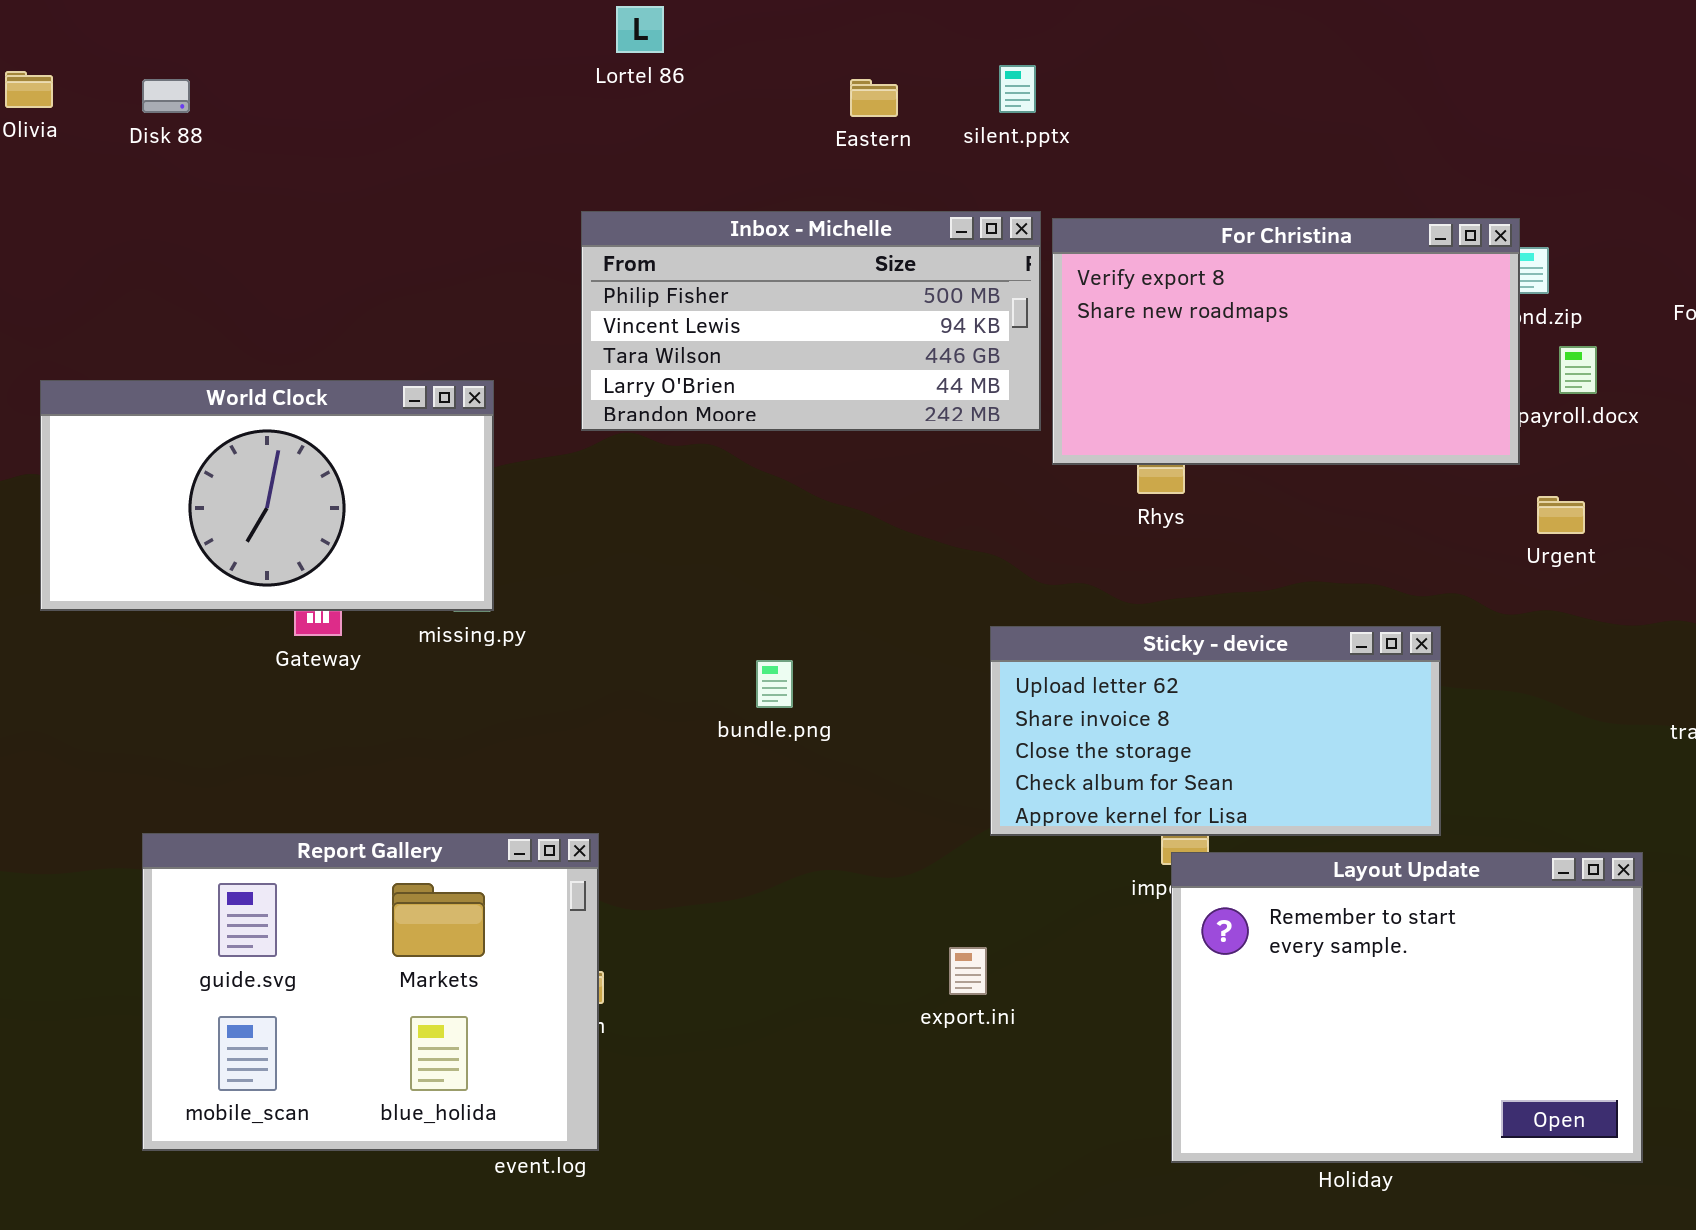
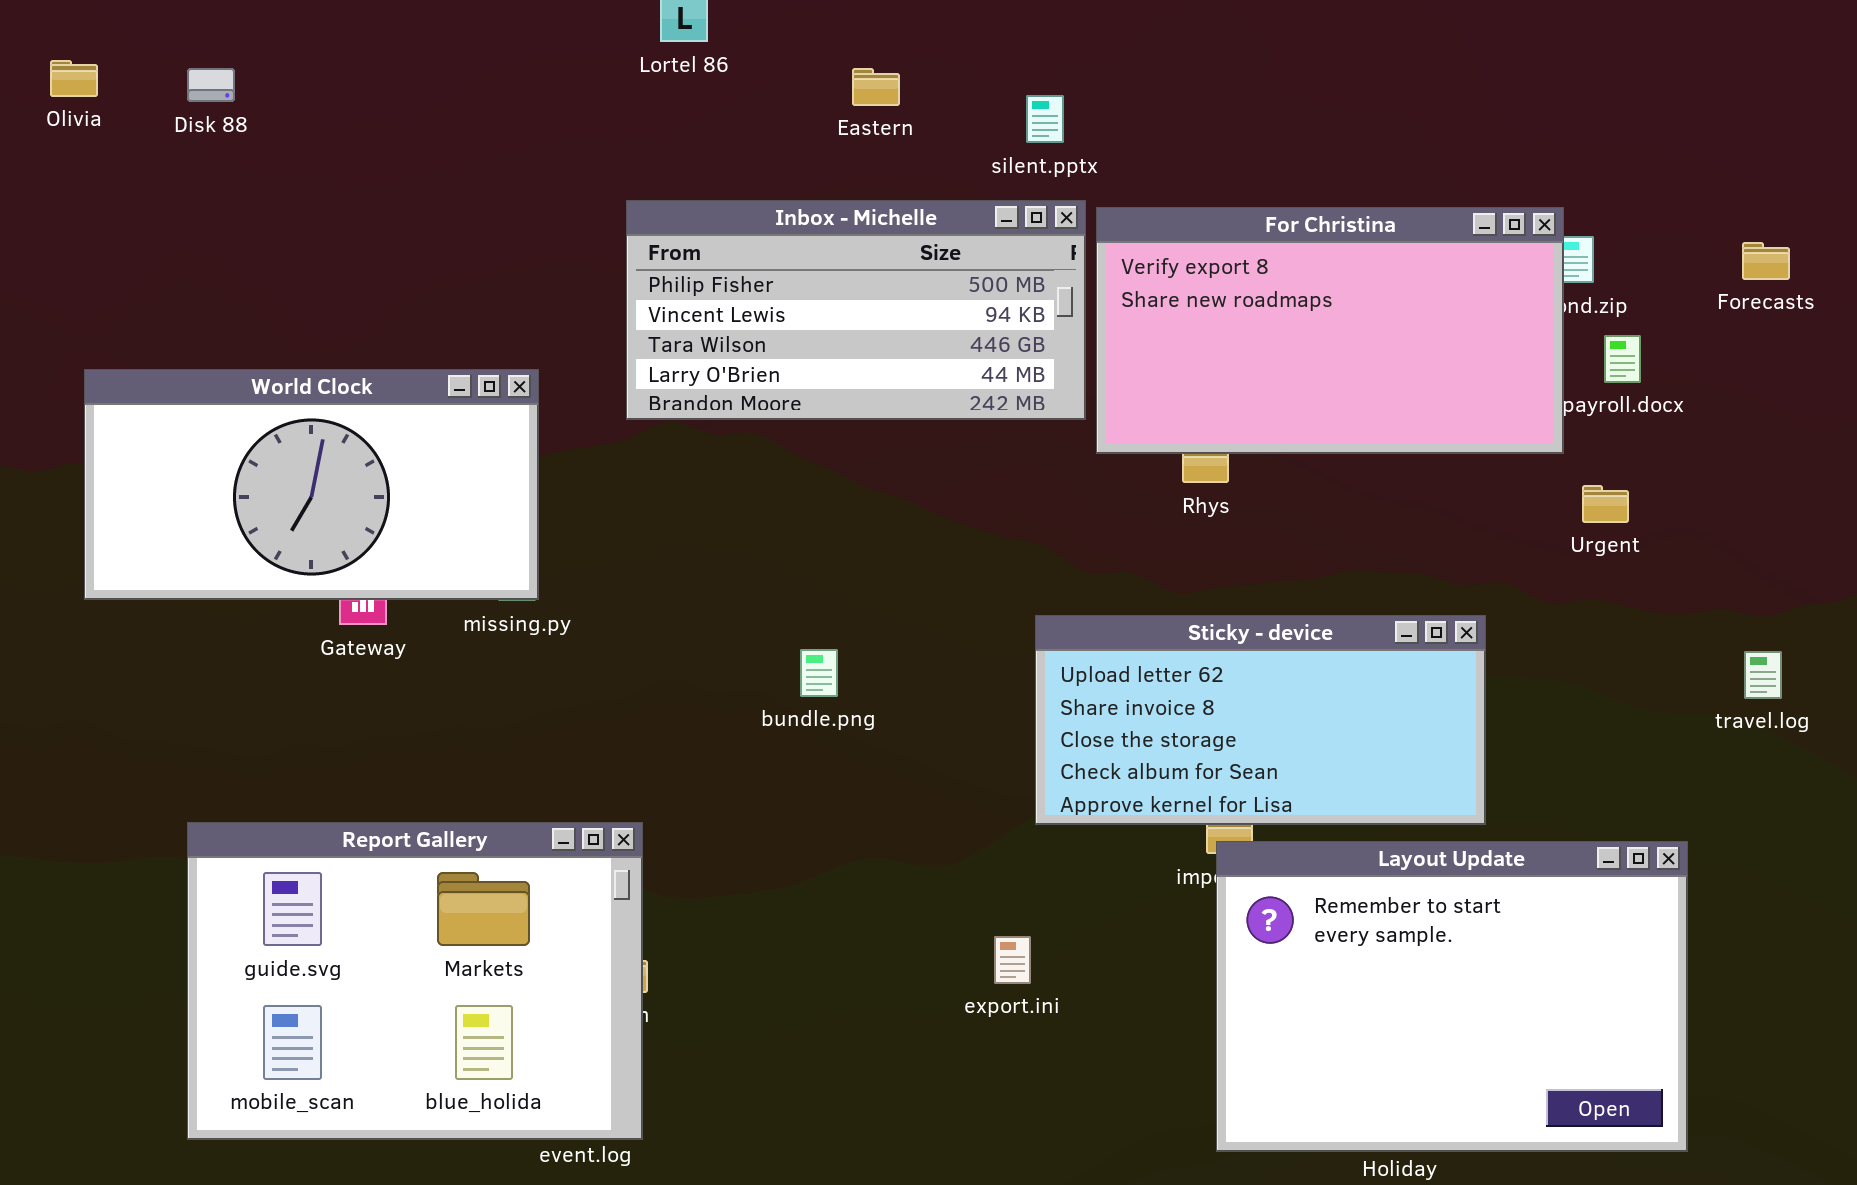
silent.pptx: [999,65,1036,113] -> [1026,95,1064,143], moved
Eastern: [850,79,898,117] -> [852,68,900,106], moved

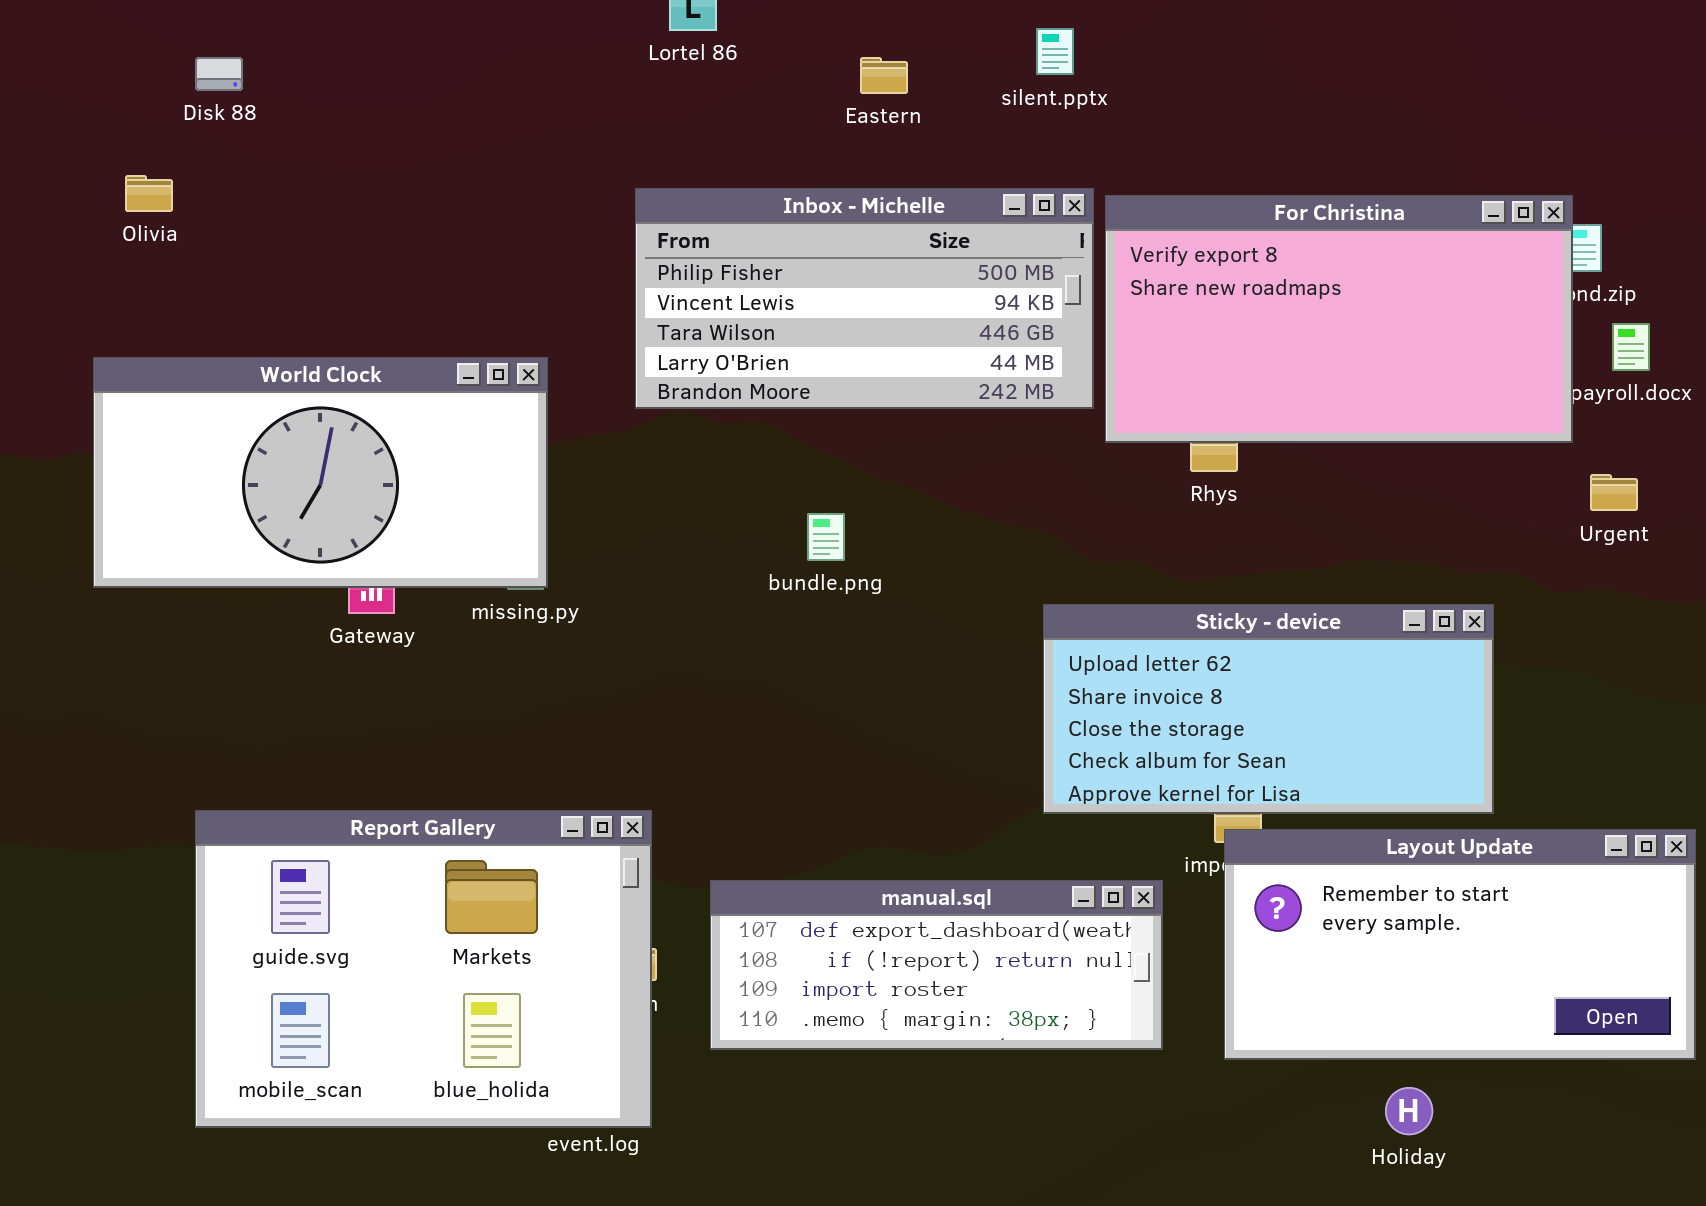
Olivia: [50,60,98,97] -> [125,175,173,212], moved
silent.pptx: [1026,95,1064,143] -> [1036,28,1074,75], moved
bundle.png: [800,649,838,697] -> [807,513,845,561], moved
Layout Update: [1216,841,1688,1152] -> [1224,829,1696,1060], resized
manual.sql: none -> [710,880,1163,1050], opened

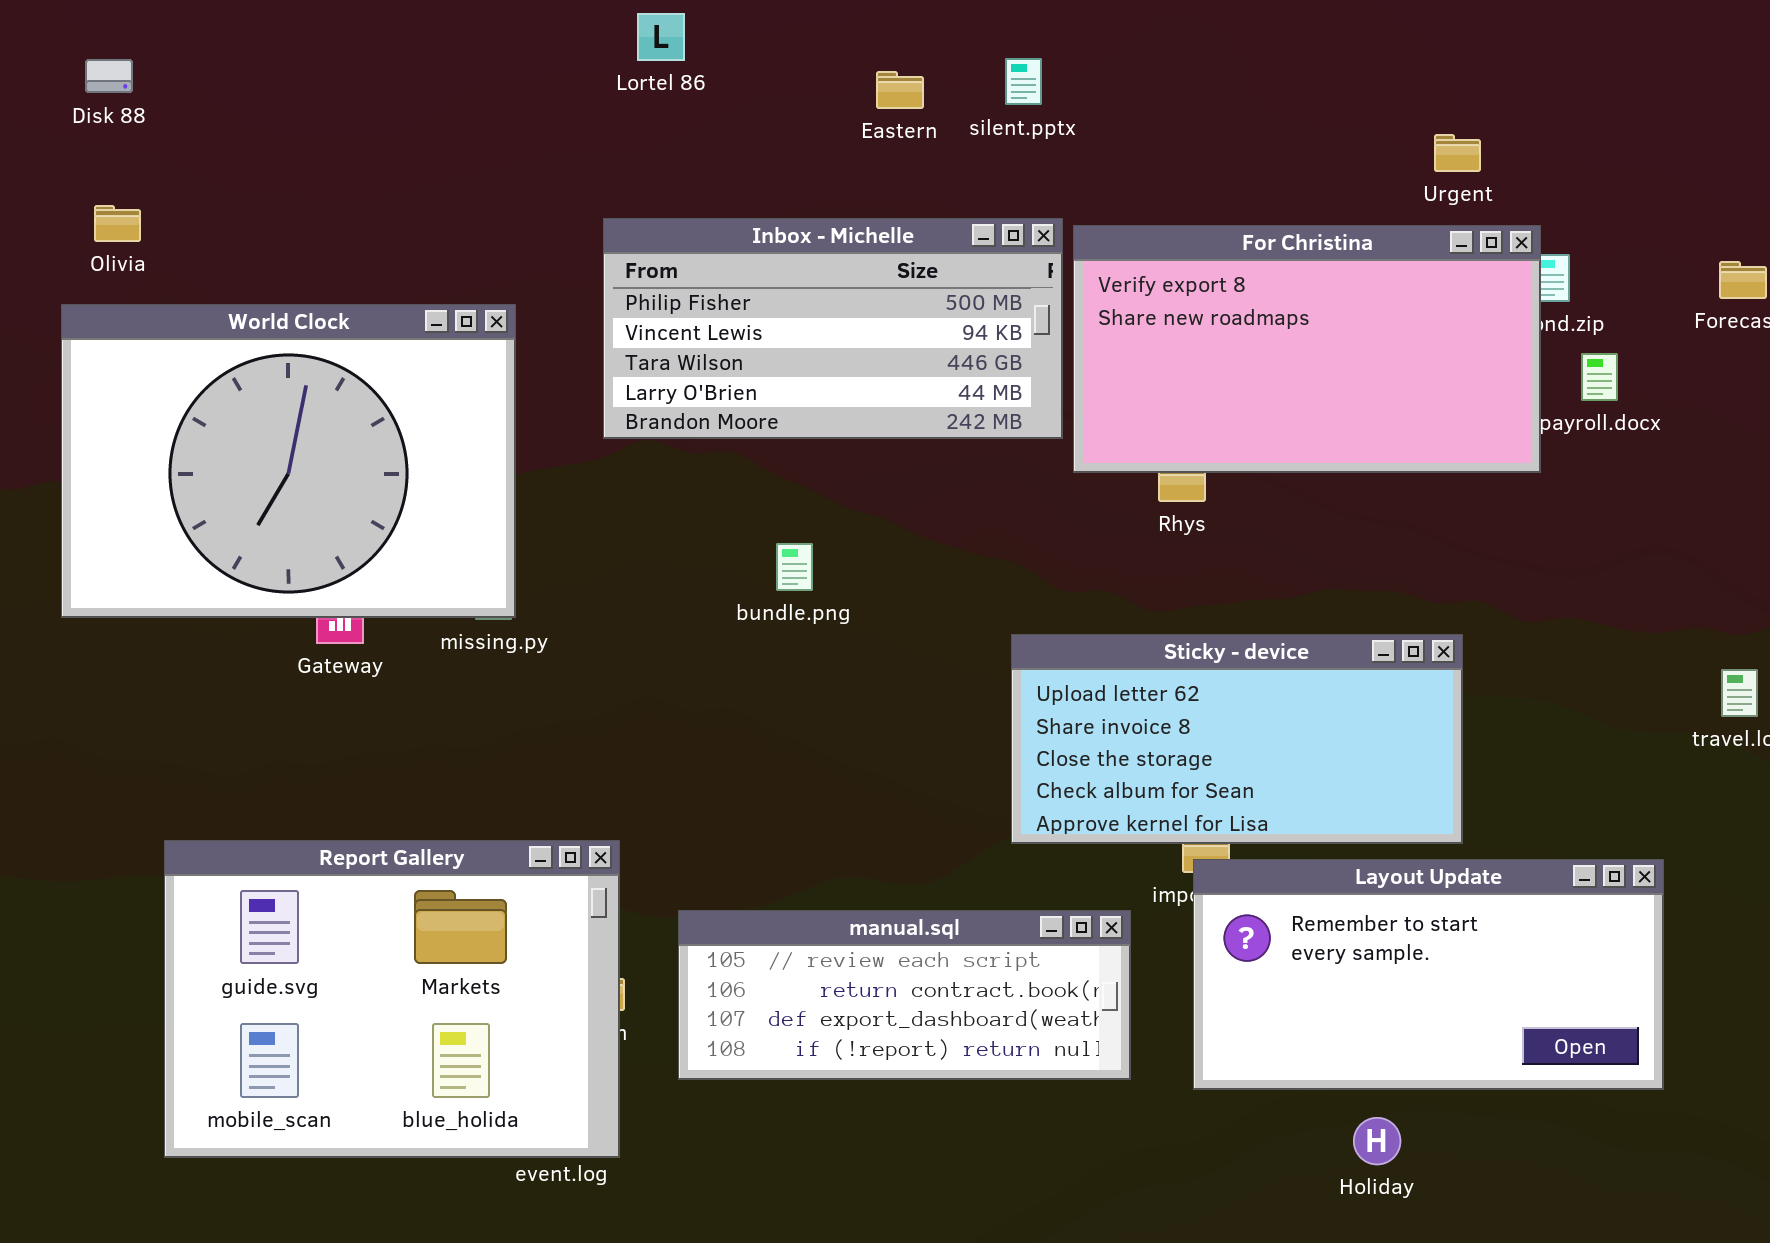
Disk 88: [195,57,243,91] -> [85,59,133,93], moved
Eastern: [860,57,908,94] -> [876,71,924,109], moved
World Clock: [93,357,548,588] -> [61,304,516,618], resized
Urgent: [1590,474,1638,511] -> [1434,134,1481,172], moved
manual.sql: [710,880,1163,1050] -> [678,910,1131,1080], scrolled up 2 rows

